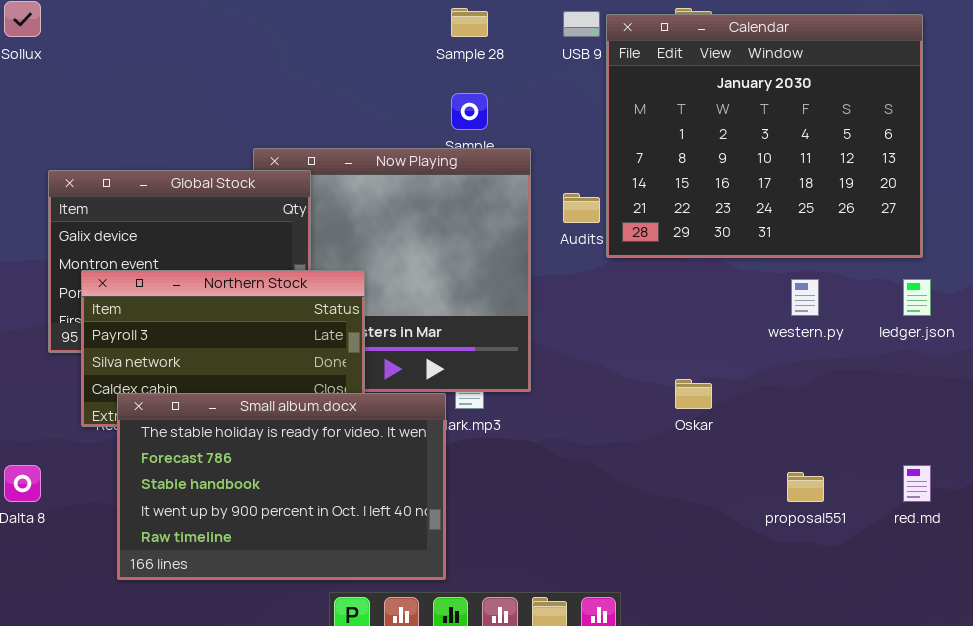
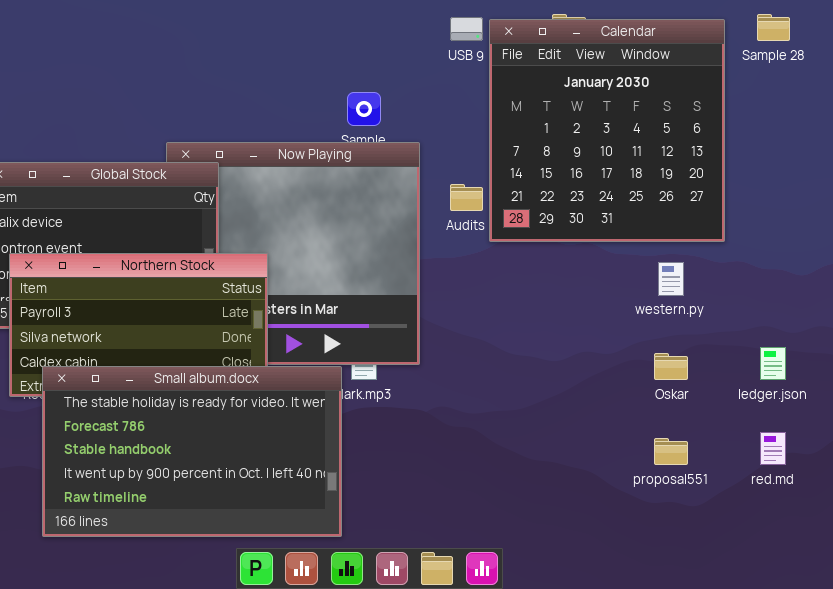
Sample 28: [451,8,488,37] -> [757,14,790,41], moved
Calendar: [606,14,923,258] -> [489,19,725,242], resized
ledger.json: [903,279,931,316] -> [760,347,786,380], moved
Oskar: [675,379,712,409] -> [654,353,688,380], moved

